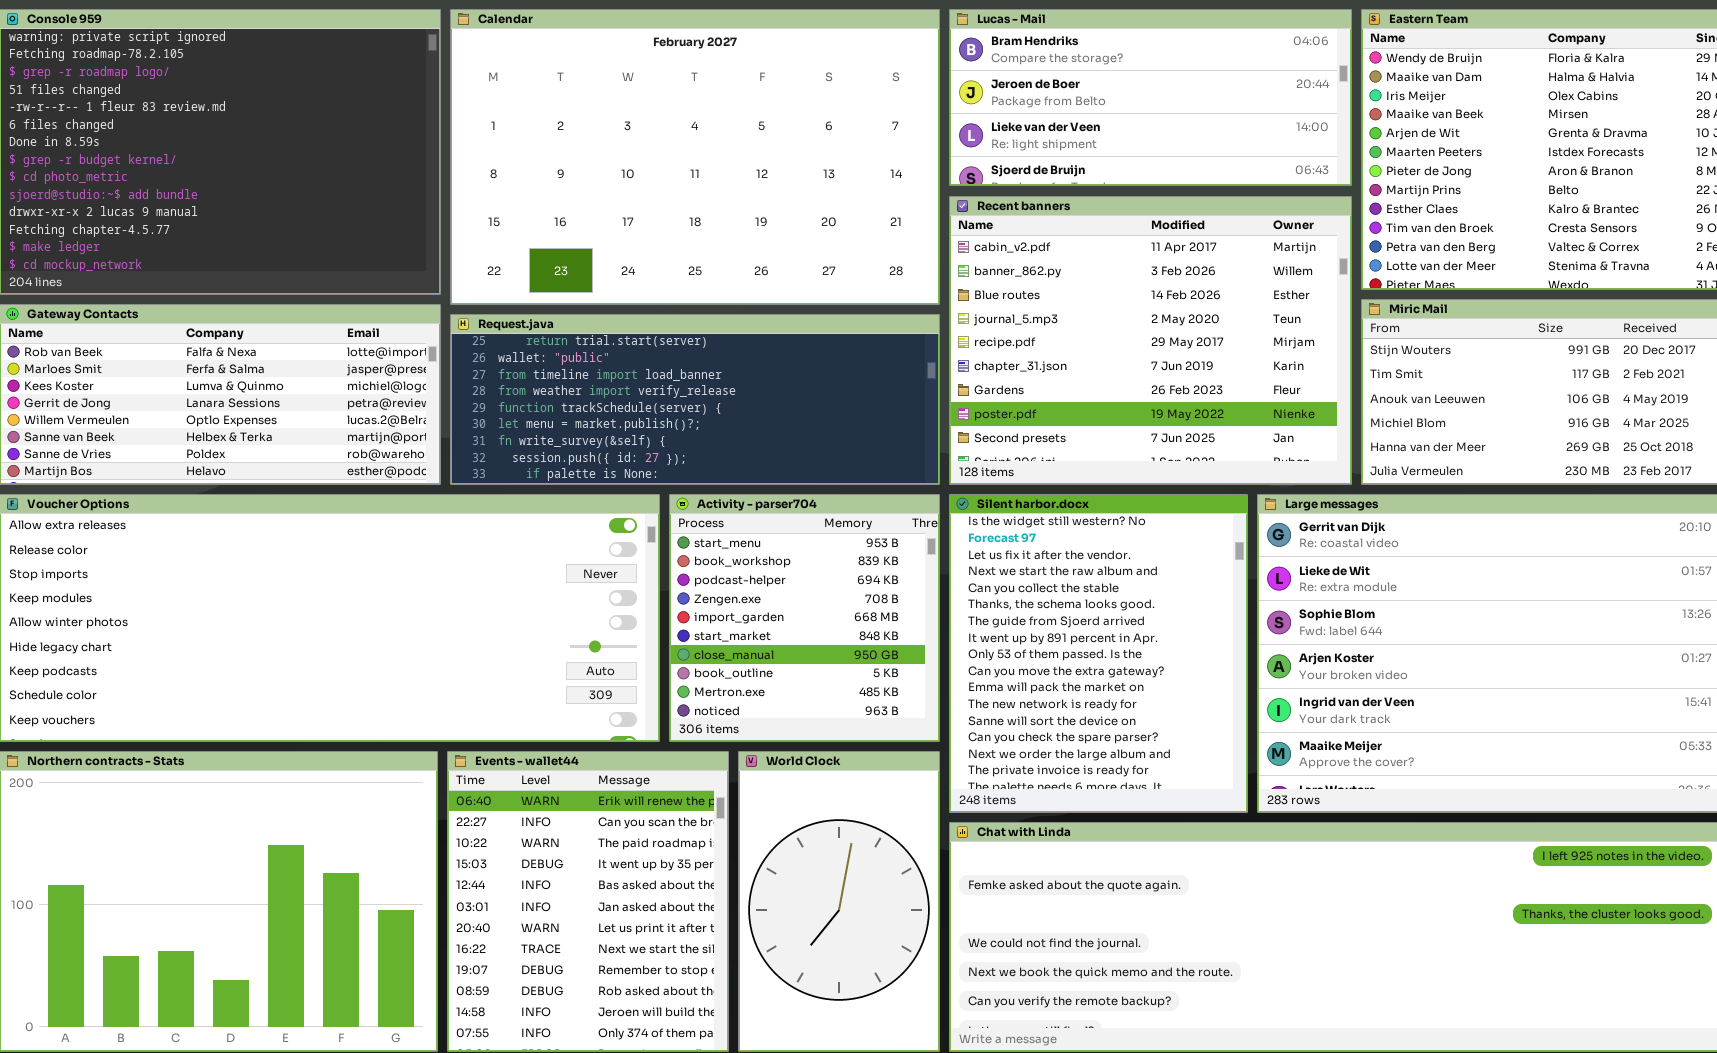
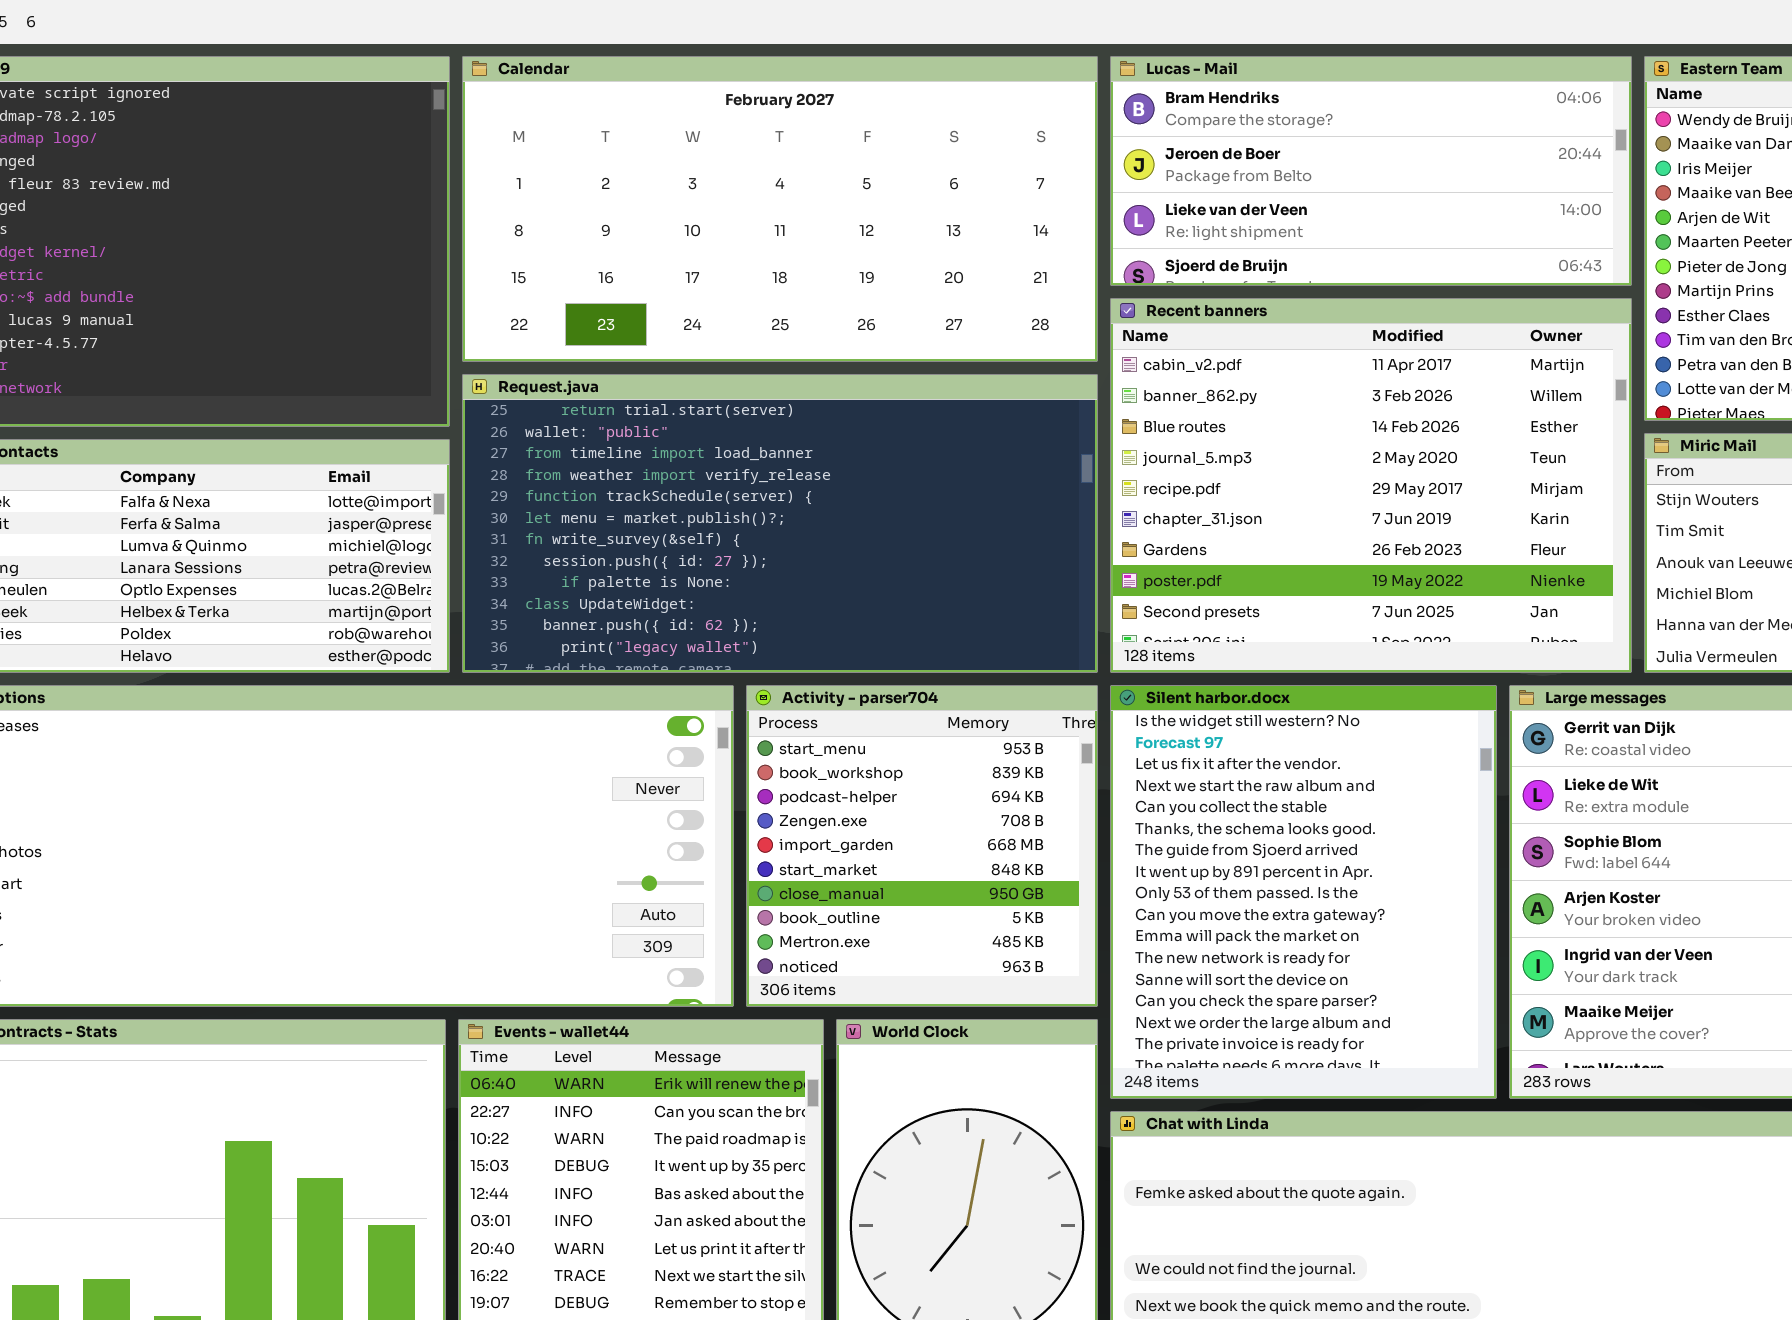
Calendar: [450,9,940,305] -> [462,56,1098,362], resized
Request.java: [450,314,940,485] -> [462,374,1098,673], resized

